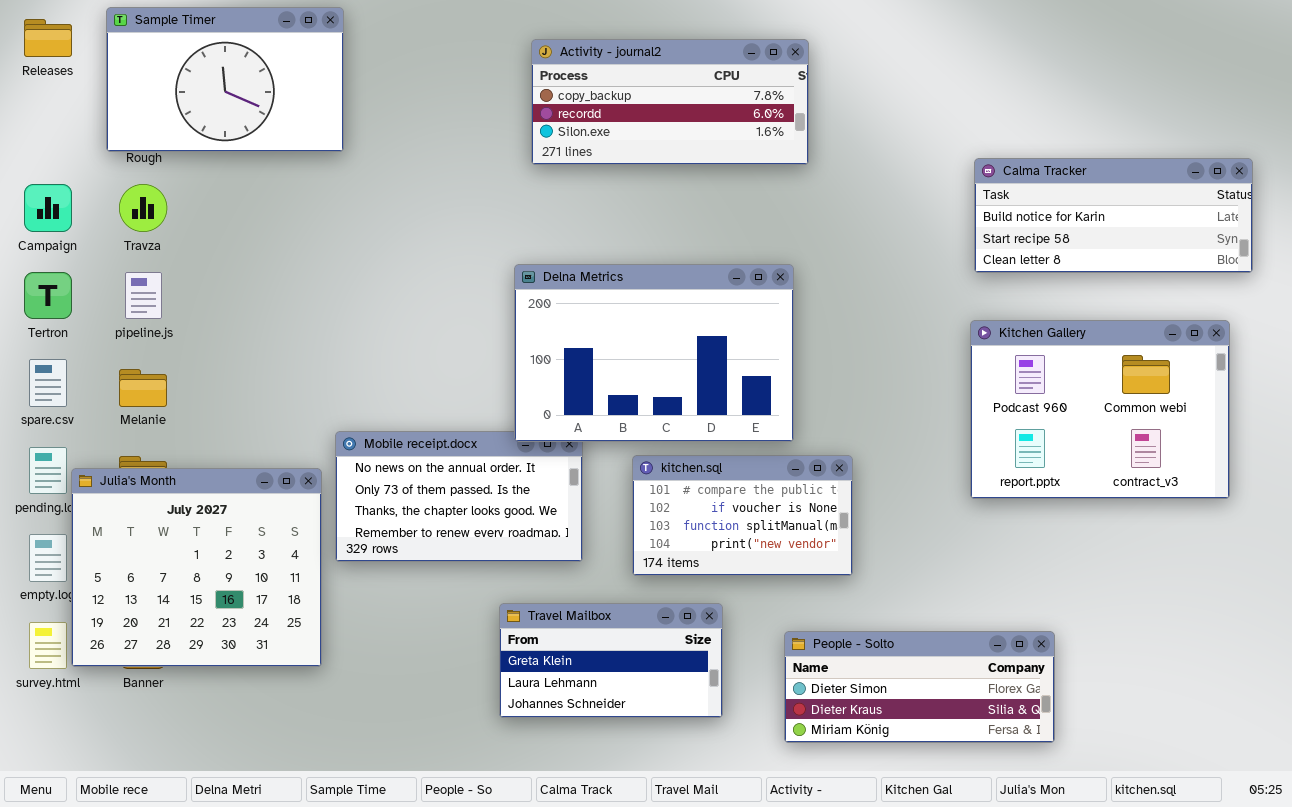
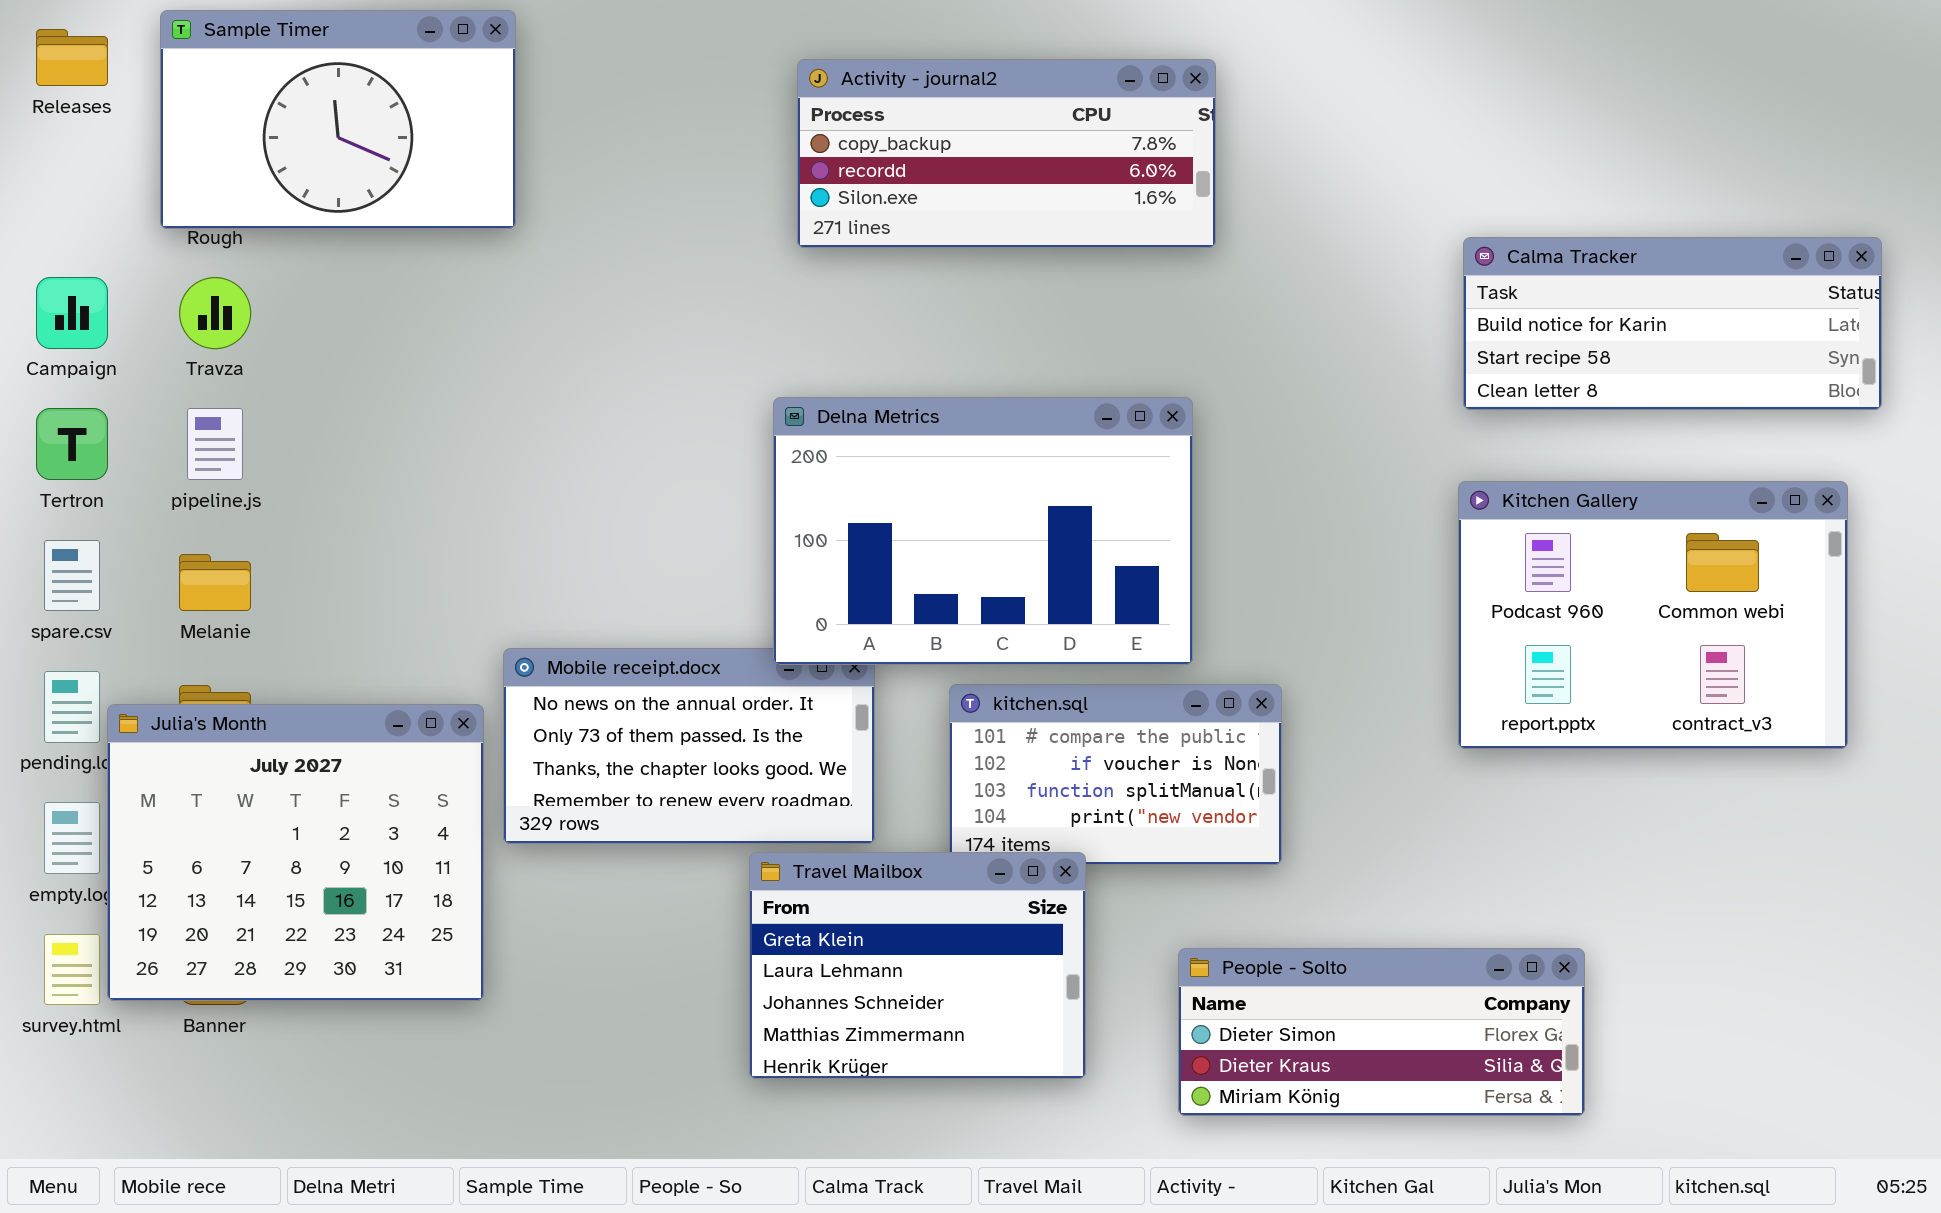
Travel Mailbox: [499,603,723,718] -> [749,852,1086,1079], resized

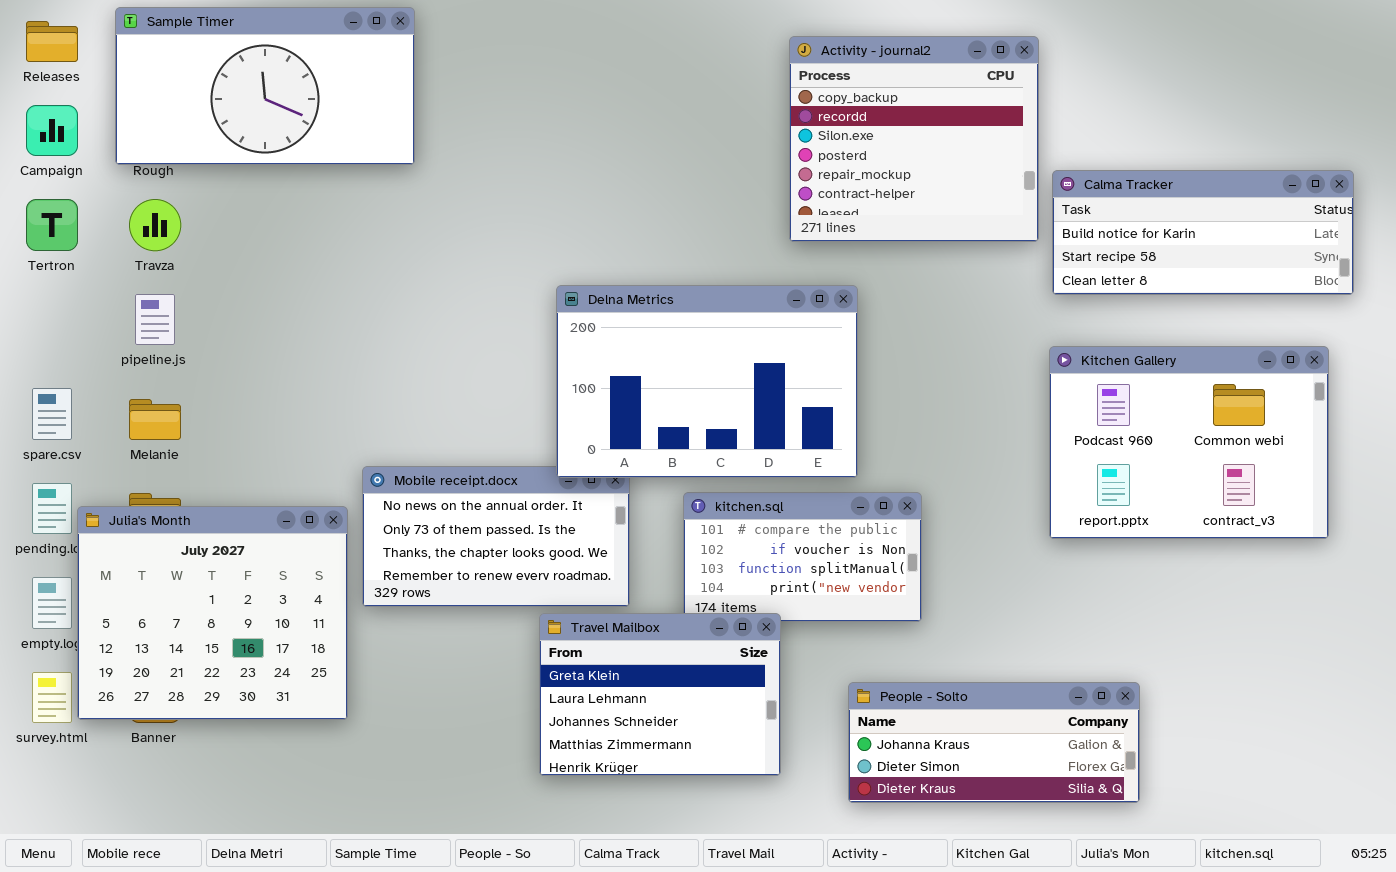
Sample Timer: [160,10,516,229] -> [115,7,415,165], resized
Activity - journal2: [797,59,1216,248] -> [789,36,1039,242], moved, resized
Campaign: [36,277,108,349] -> [26,105,78,156], moved
Tertron: [36,408,108,480] -> [26,199,78,251], moved
People - Solto: [1178,948,1585,1116] -> [848,682,1140,803], scrolled up 1 row

